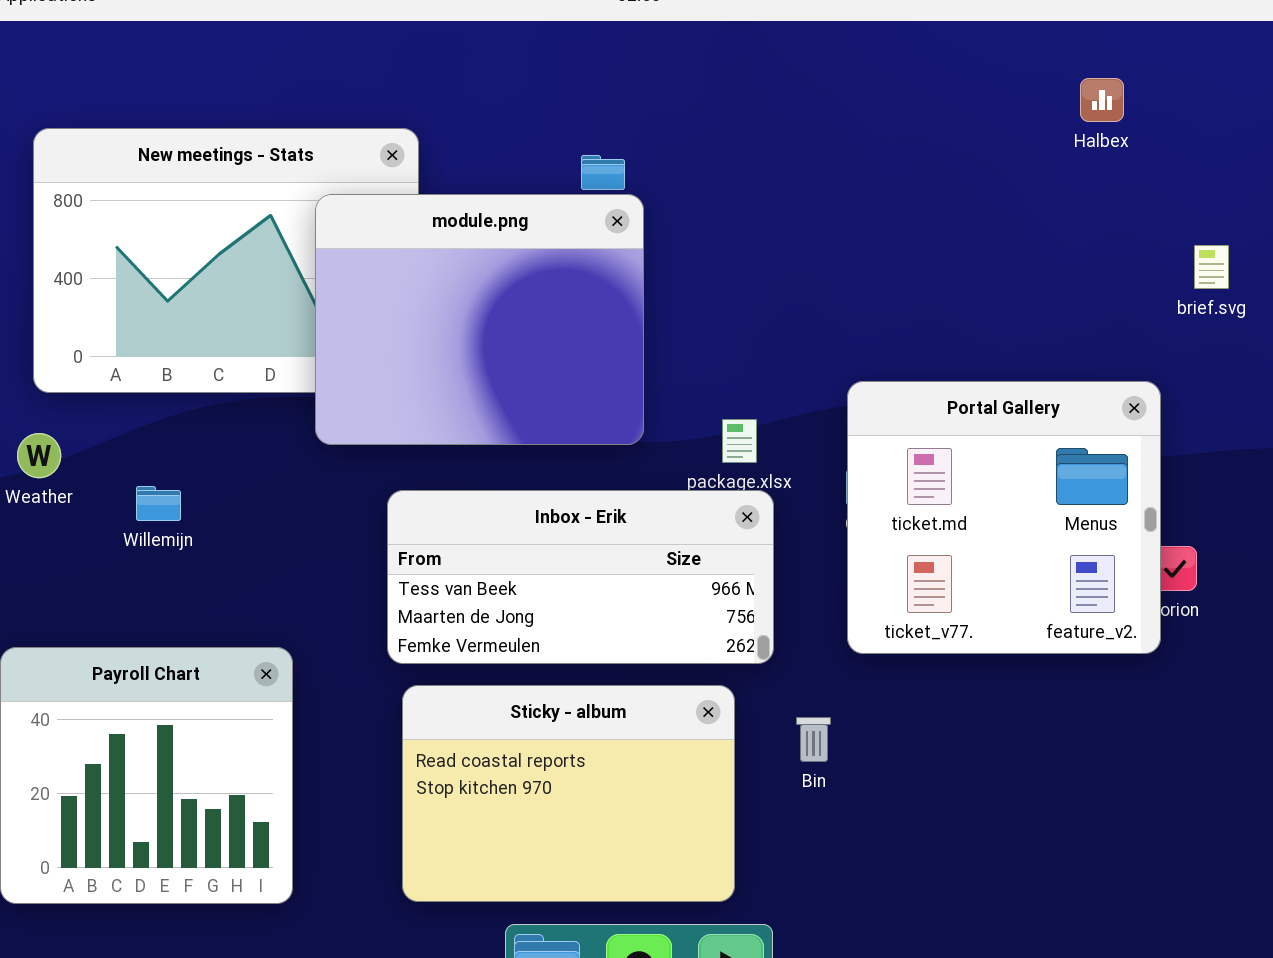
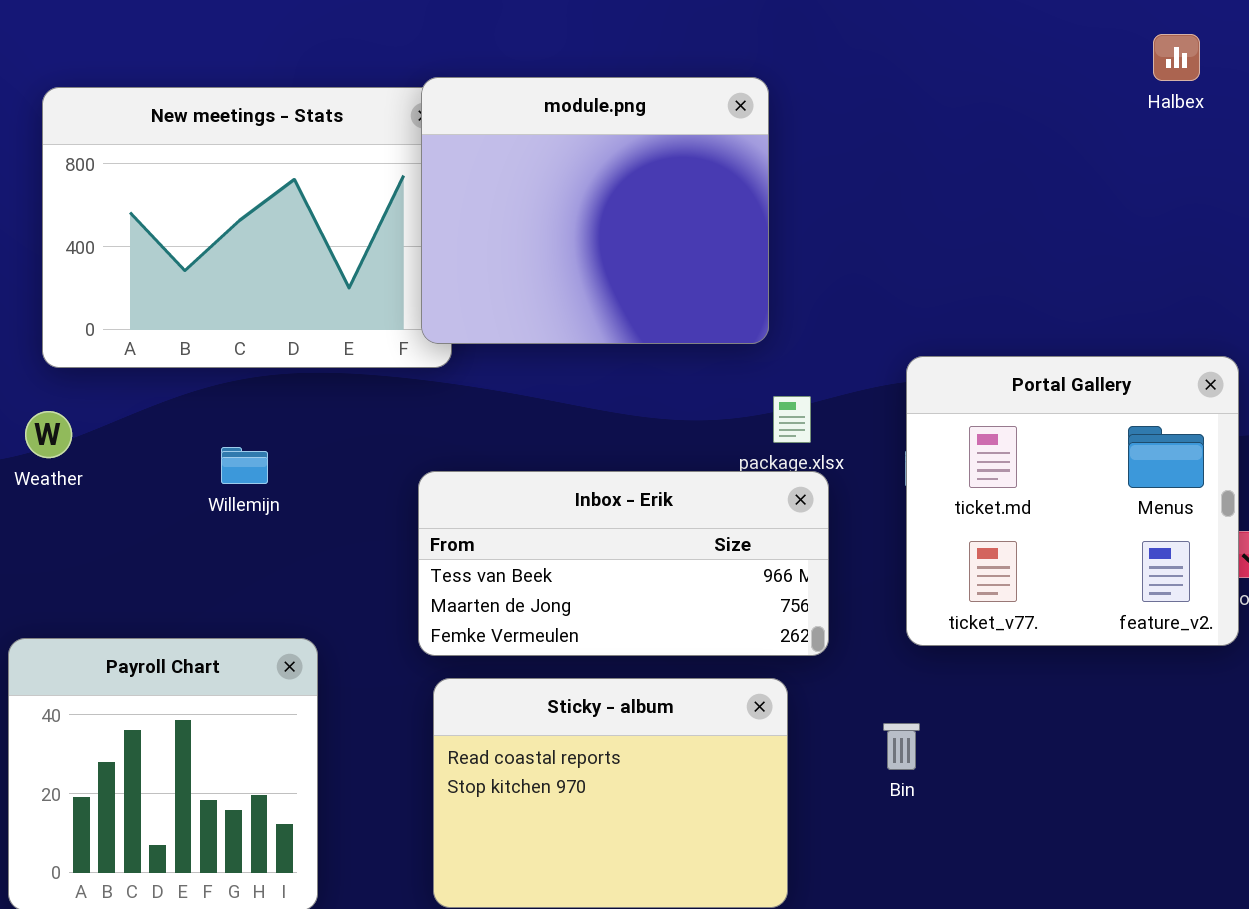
module.png: [315,194,644,445] -> [421,77,769,344], moved
Willemijn: [136,486,181,521] -> [221,447,268,484], moved
Bin: [796,717,831,762] -> [883,723,920,770], moved

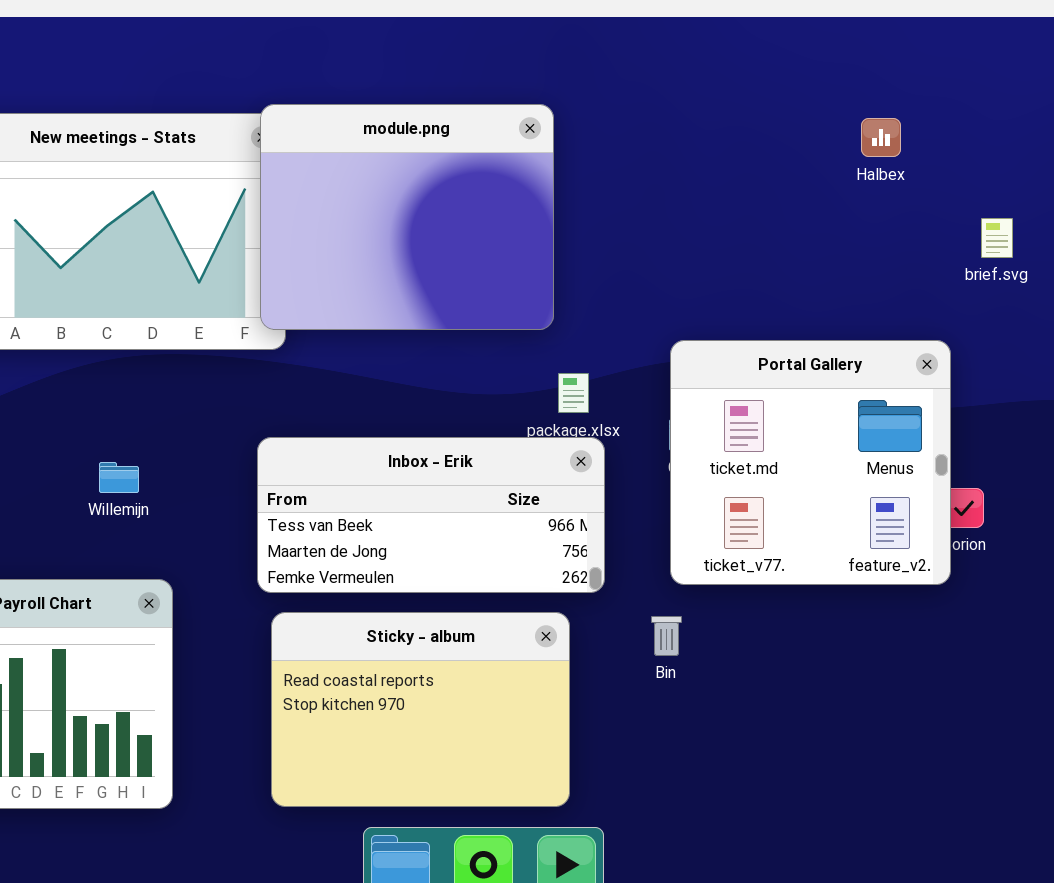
Halbex: [1153,34,1200,81] -> [861,118,901,157], moved
Willemijn: [221,447,268,484] -> [99,462,139,493], moved
Bin: [883,723,920,770] -> [651,616,682,656], moved

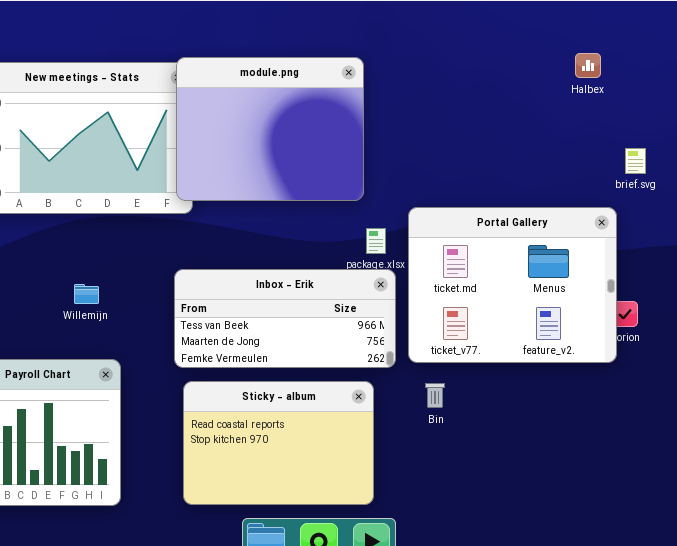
Halbex: [861,118,901,157] -> [575,53,601,78], moved
brief.svg: [981,218,1013,258] -> [625,148,646,174], moved
Portal Gallery: [670,340,951,585] -> [408,207,617,363], resized

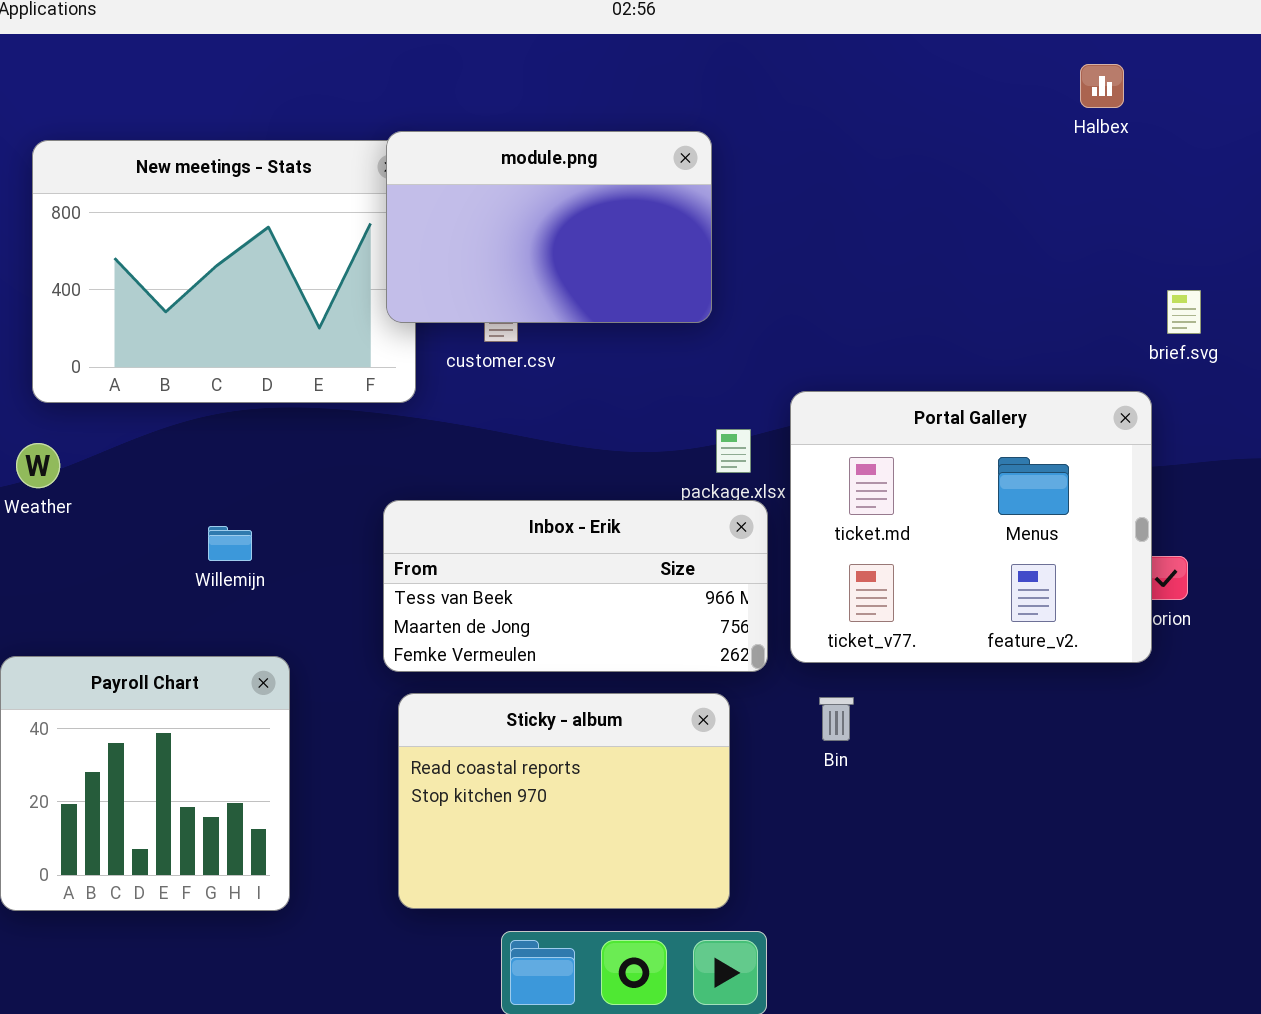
Halbex: [575,53,601,78] -> [1080,64,1124,108], moved
module.png: [176,57,364,201] -> [386,131,712,323], resized

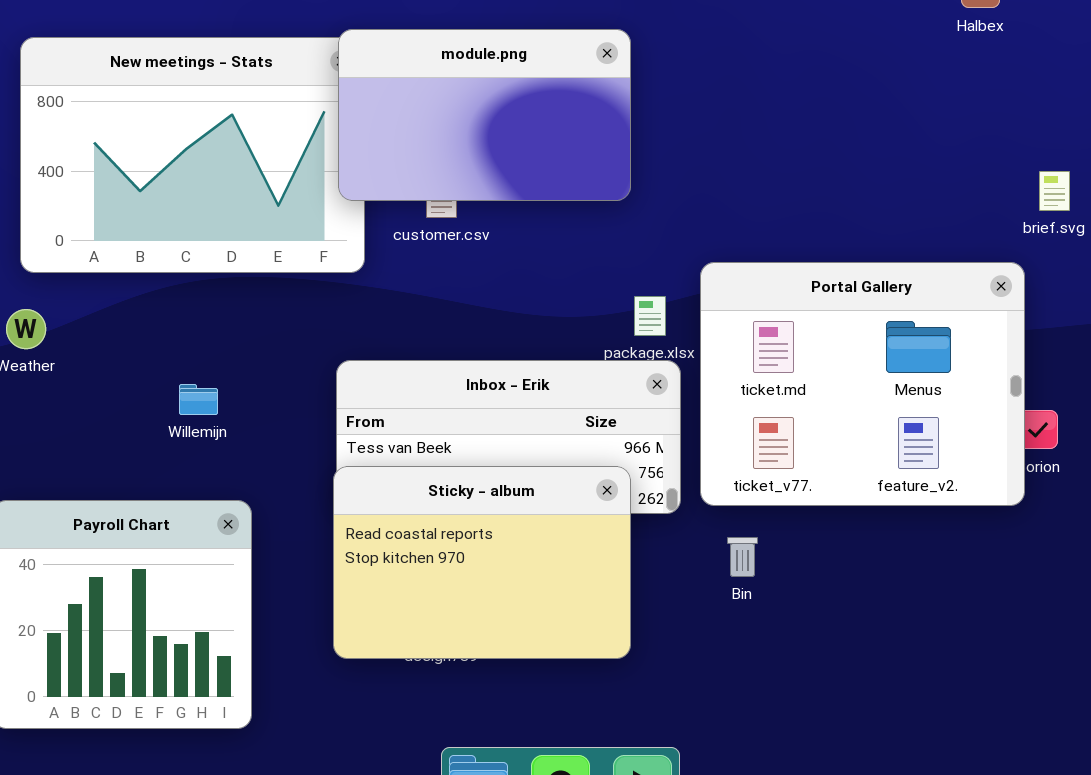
Sticky - album: [398,693,730,909] -> [333,466,631,659], moved

